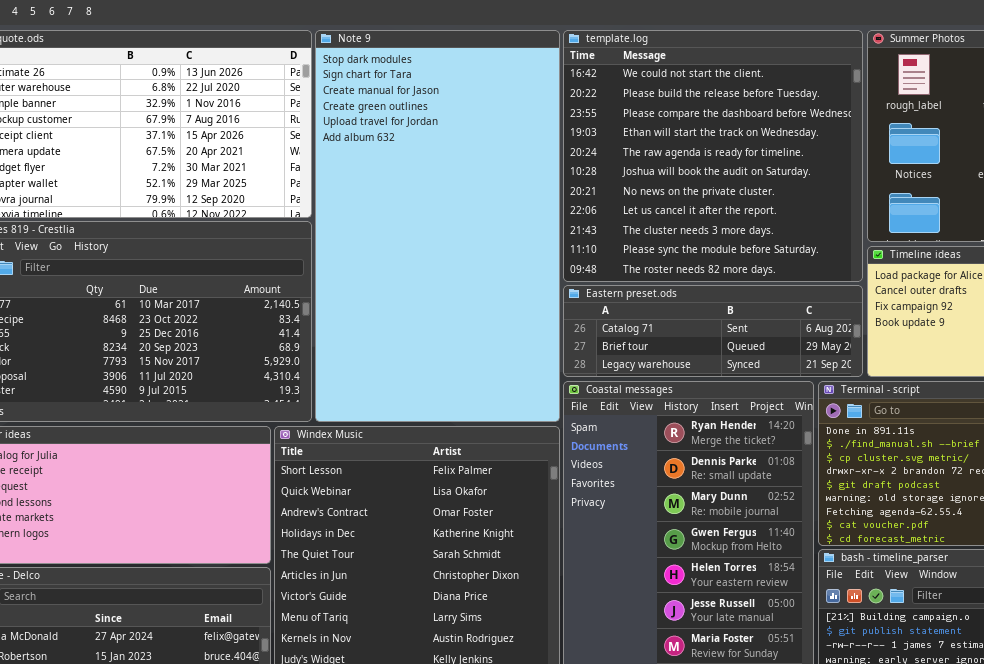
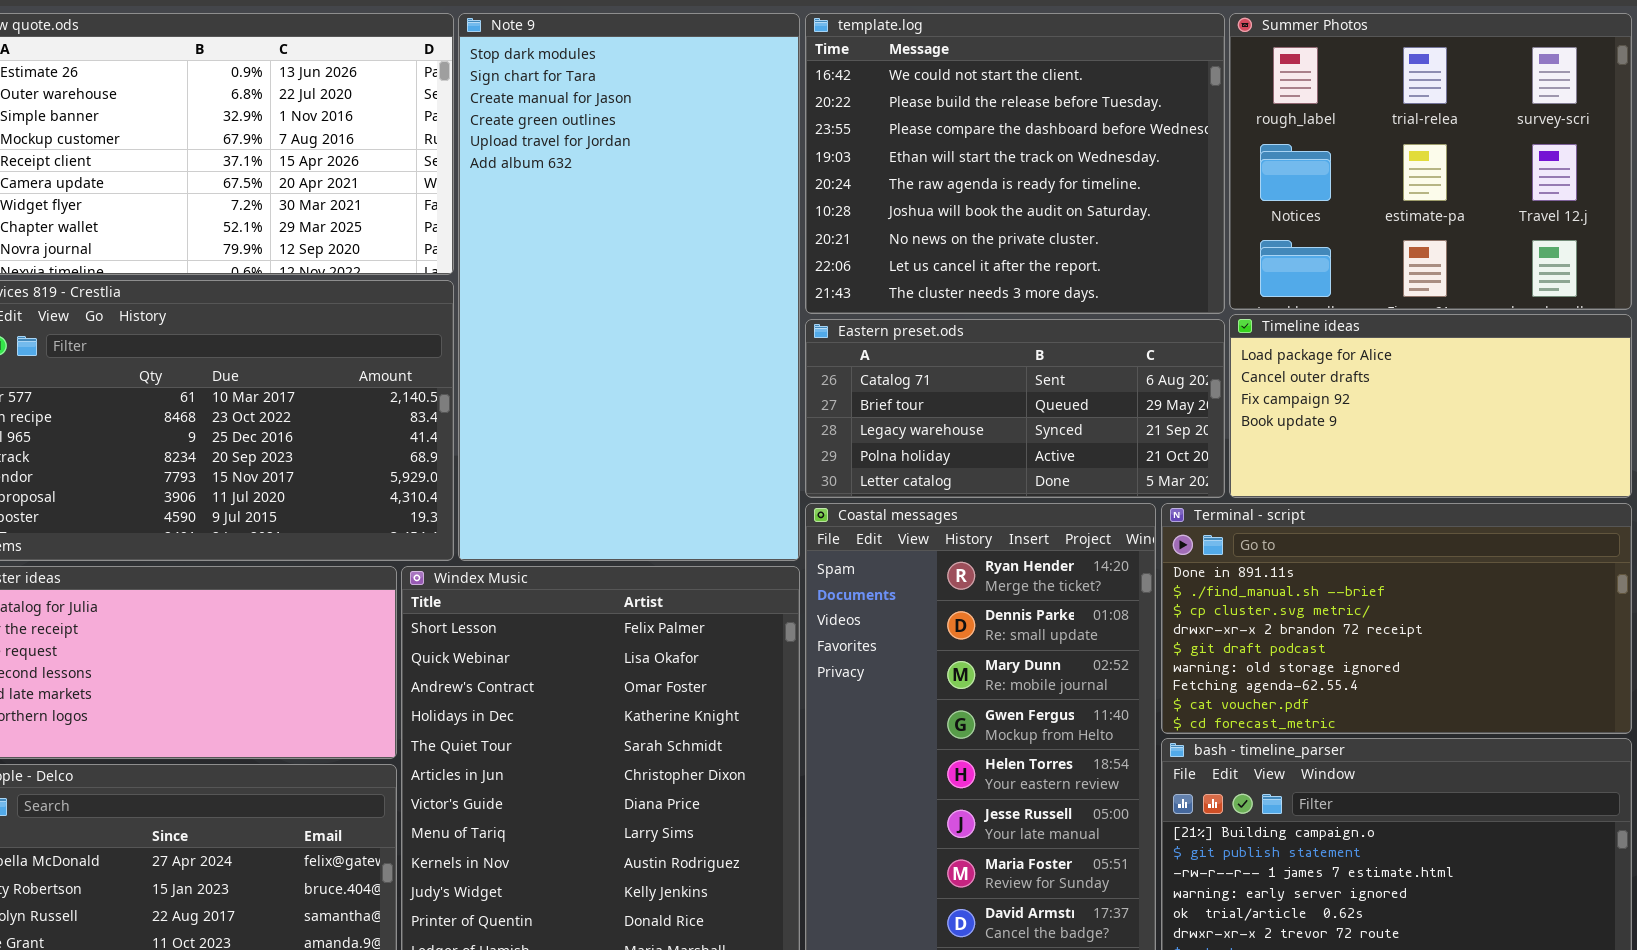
template.log: [563,30,863,282] -> [805,13,1225,314], resized
Eastern preset.ods: [563,285,863,377] -> [805,319,1225,498], resized

